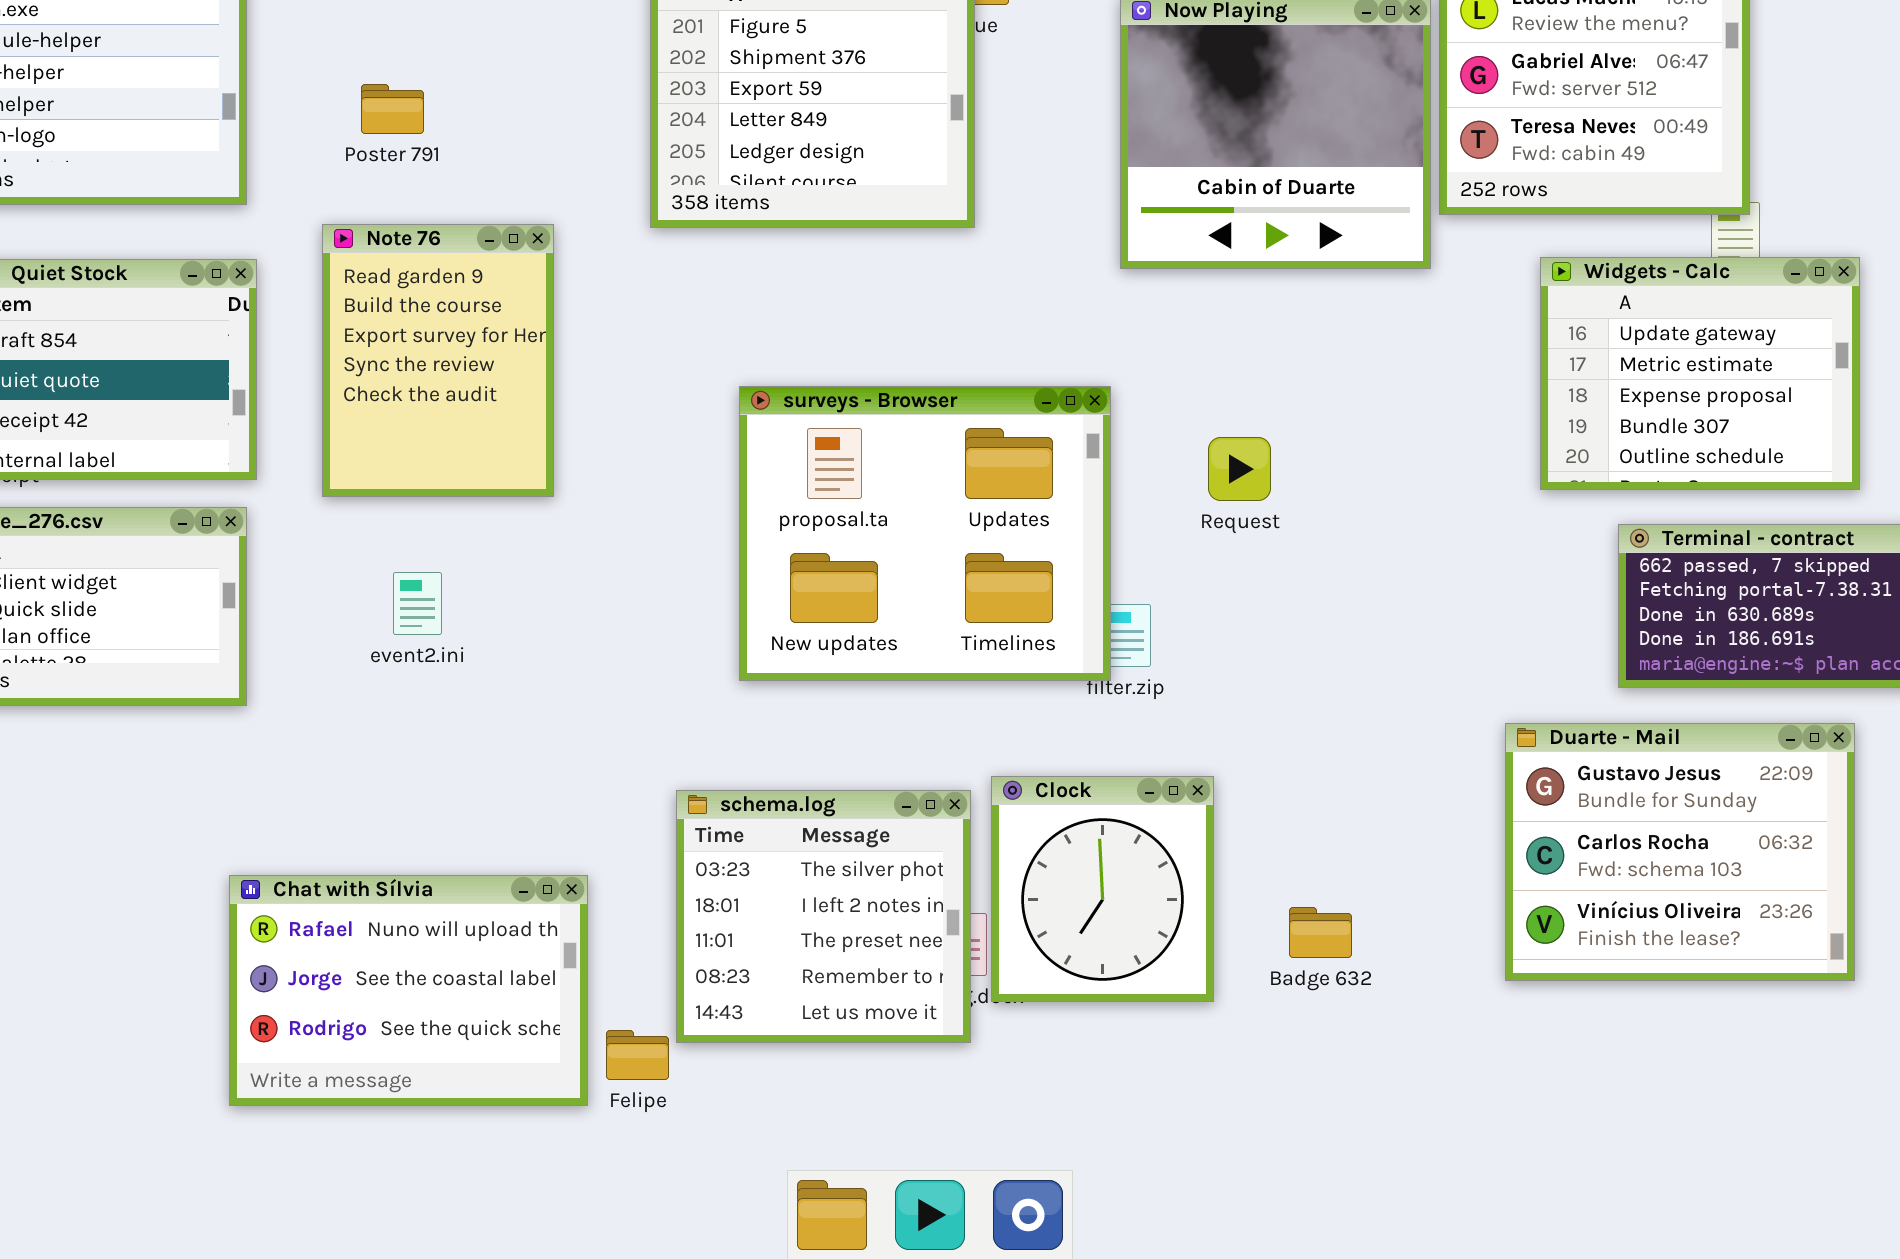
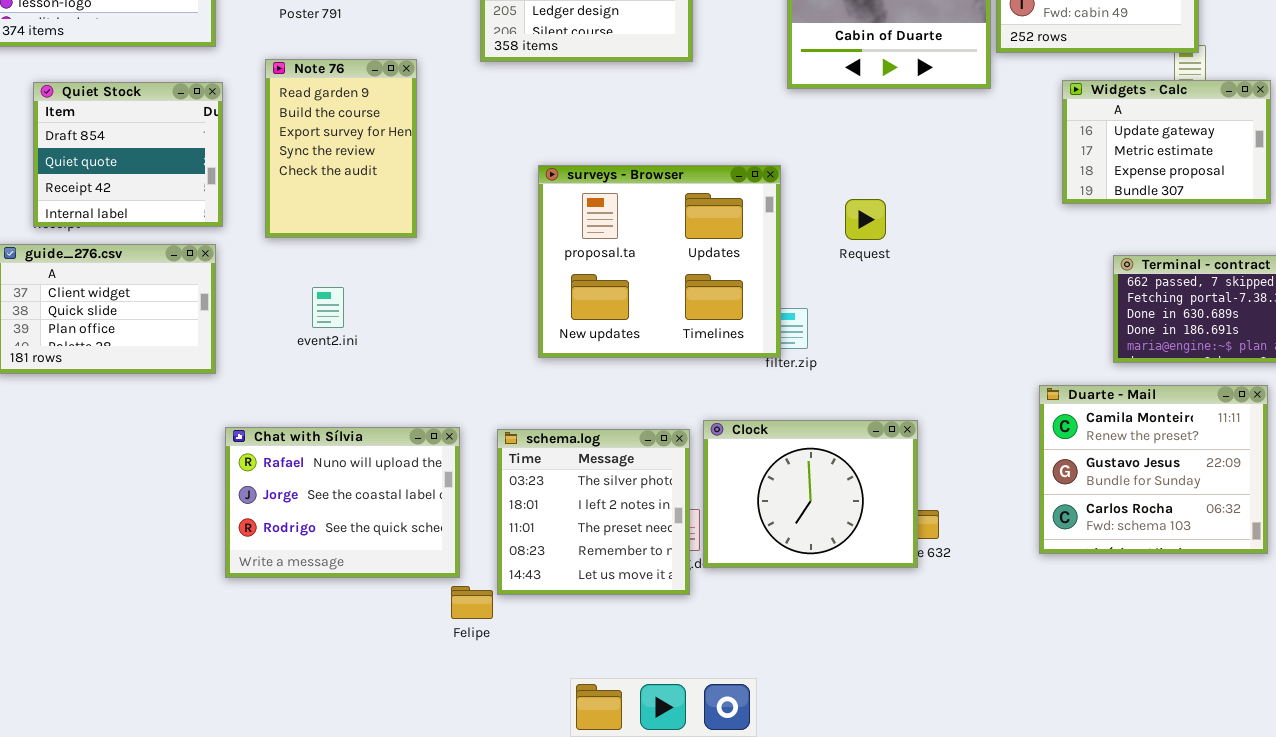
Widgets - Calc: [1540,257,1860,490] -> [1062,80,1271,204], resized
Duarte - Mail: [1505,723,1855,981] -> [1039,385,1268,554], scrolled up 1 row
Clock: [991,776,1214,1002] -> [703,420,918,568], resized
Chat with Sílvia: [229,875,588,1106] -> [225,427,460,578], moved

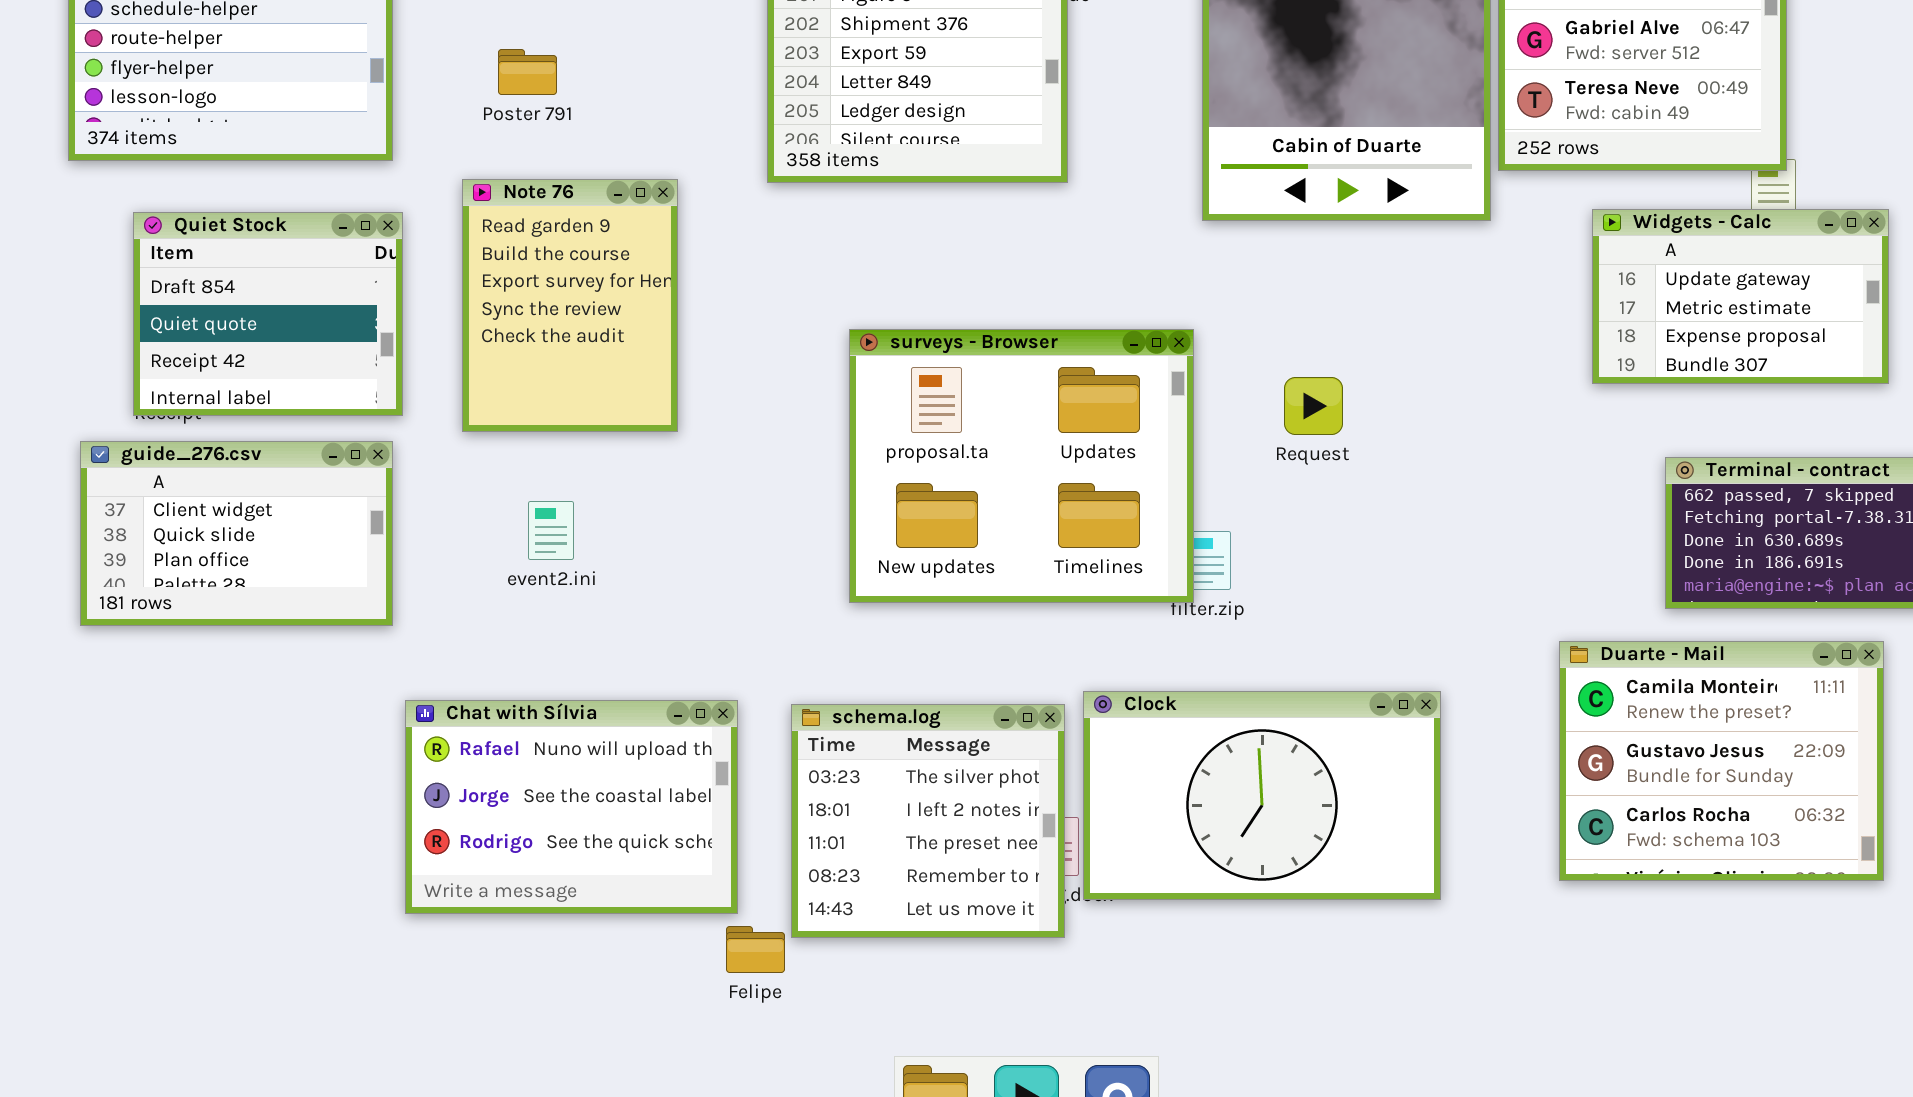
Clock: [703,420,918,568] -> [1083,691,1441,900], resized

